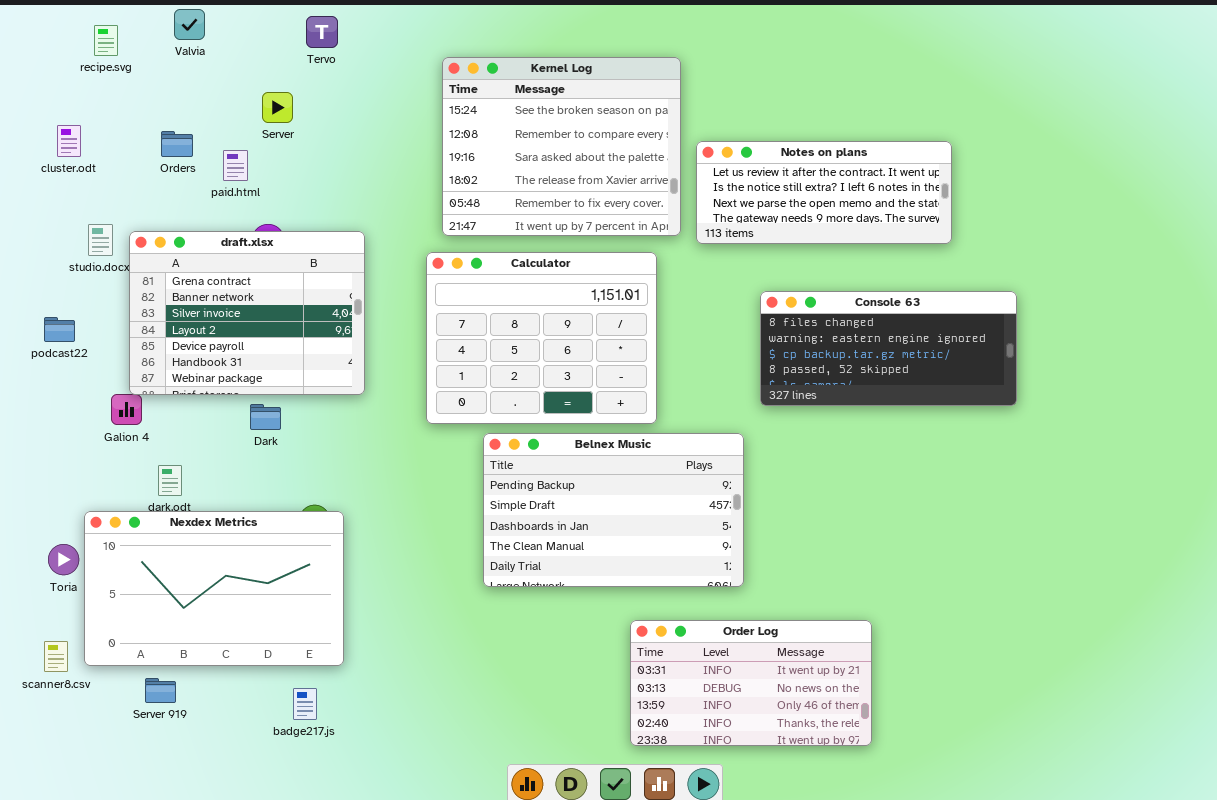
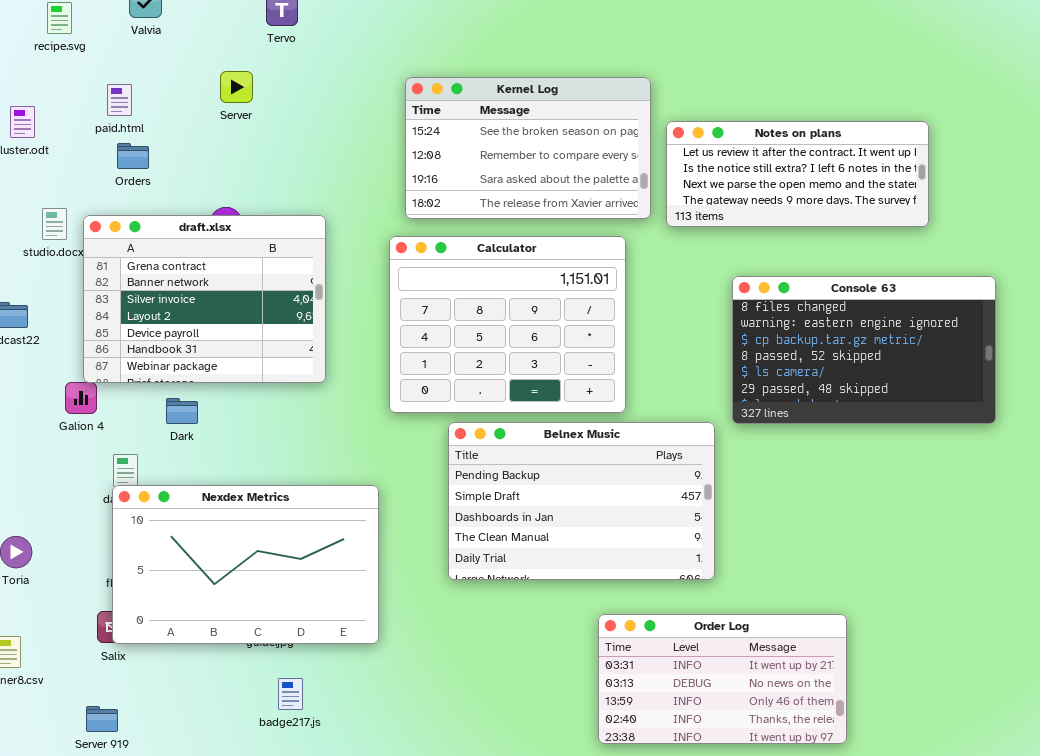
Kernel Log: [442,57,681,236] -> [405,77,651,219], resized
Orders: [161,131,193,157] -> [117,143,149,169], moved
paid.html: [223,150,248,181] -> [107,84,132,116], moved
Console 63: [760,291,1017,406] -> [732,276,996,424], resized
Dark: [250,404,281,430] -> [166,398,198,424], moved
Nexdex Metrics: [84,511,344,666] -> [112,485,379,644], moved
Server 919: [145,678,176,703] -> [86,706,118,732], moved
badge217.js: [293,688,317,720] -> [278,678,303,710], moved

